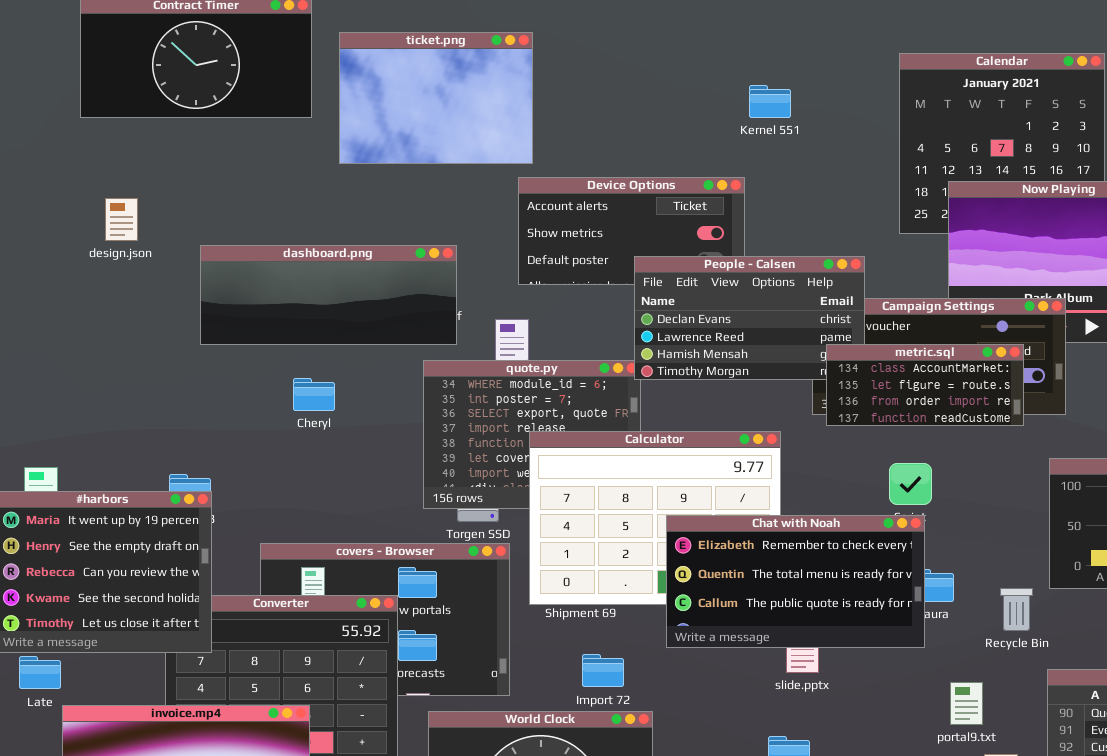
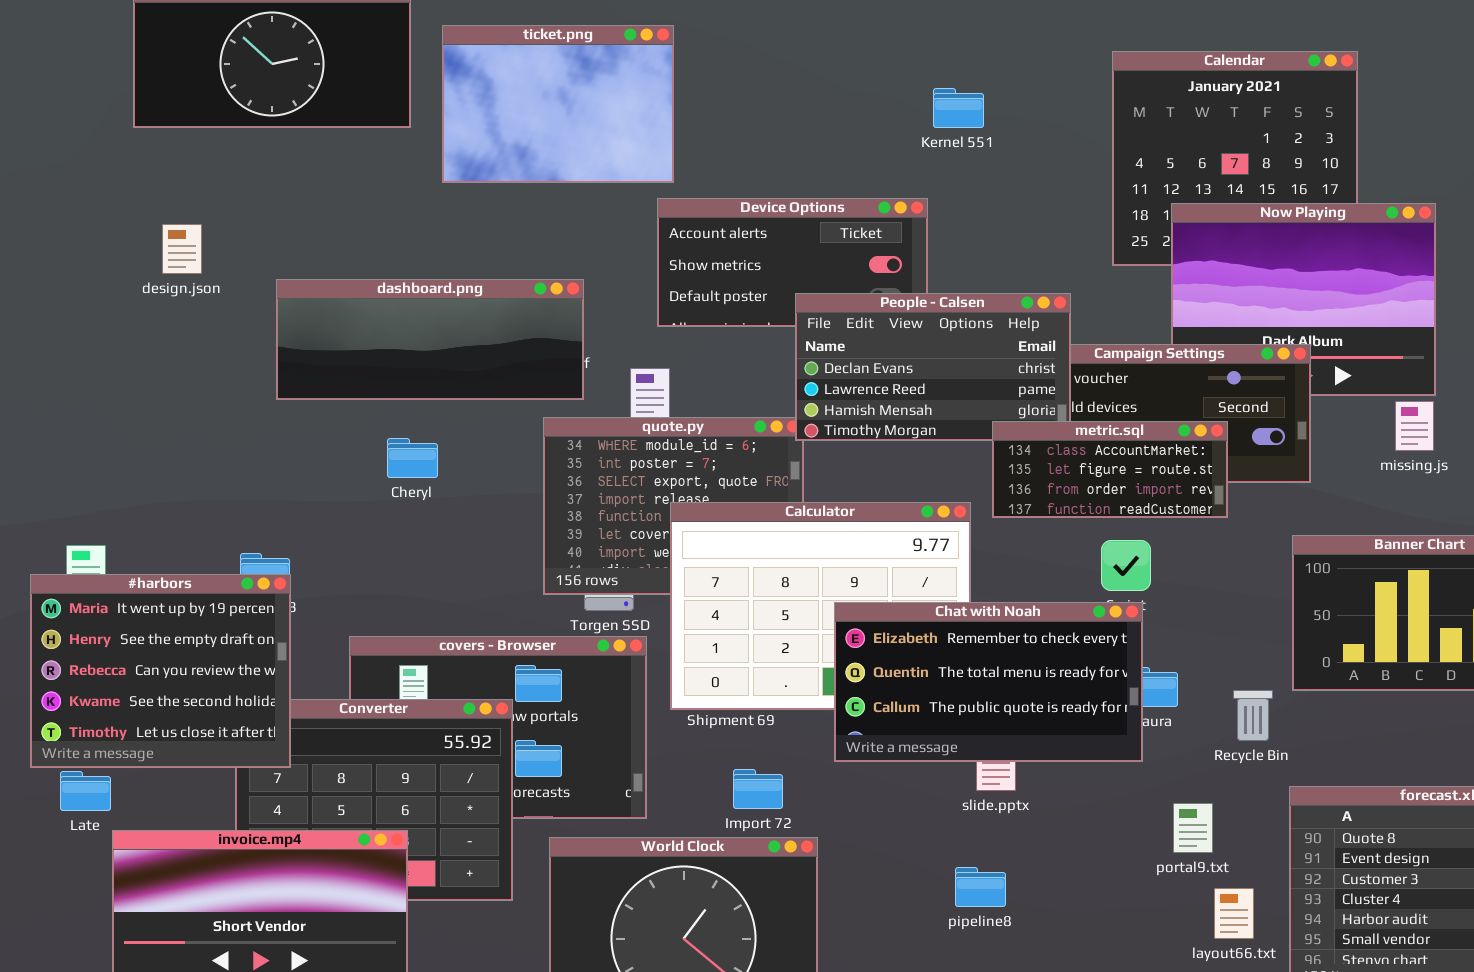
metric.sql: [826,344,1024,426] -> [992,421,1228,518], moved

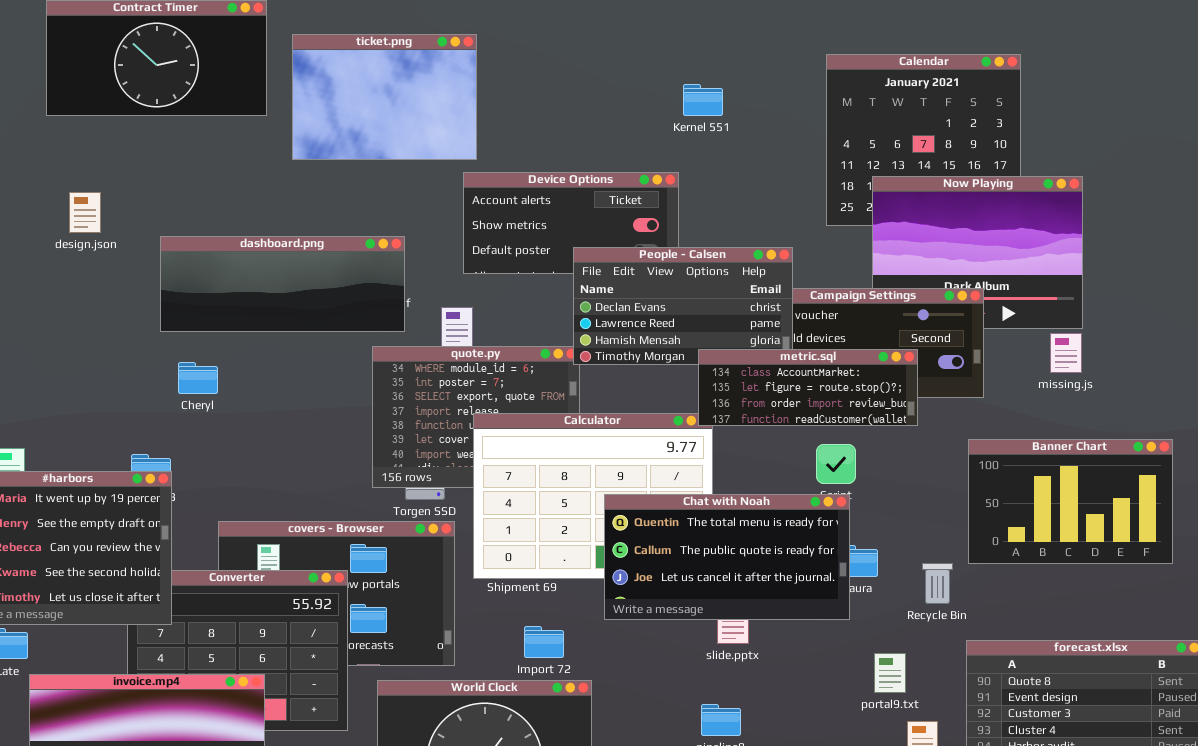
metric.sql: [992,421,1228,518] -> [698,349,918,426], resized
Cheryl: [387,438,438,478] -> [178,362,218,394], moved
Chat with Noah: [834,602,1143,762] -> [604,494,850,620], scrolled down 1 row

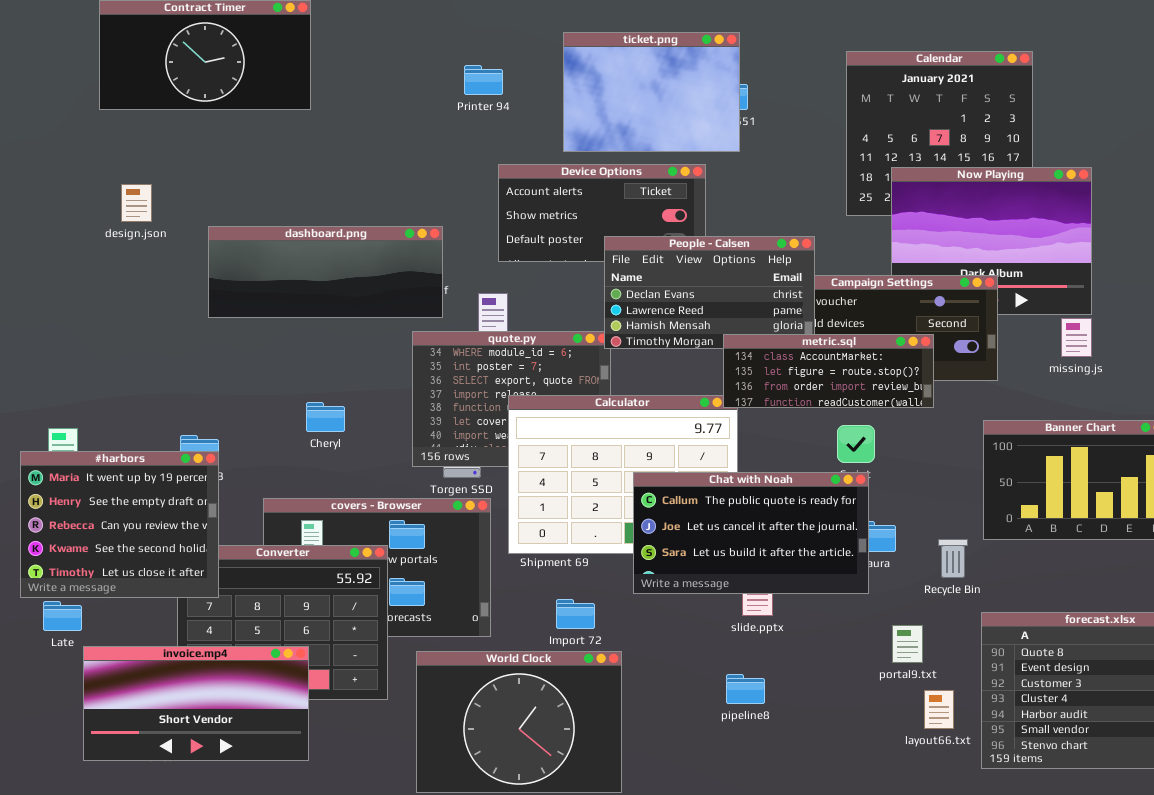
ticket.png: [292,34,477,160] -> [563,32,740,152], moved
Cheryl: [178,362,218,394] -> [306,402,345,432], moved
Chat with Noah: [604,494,850,620] -> [633,472,869,594], scrolled down 1 row

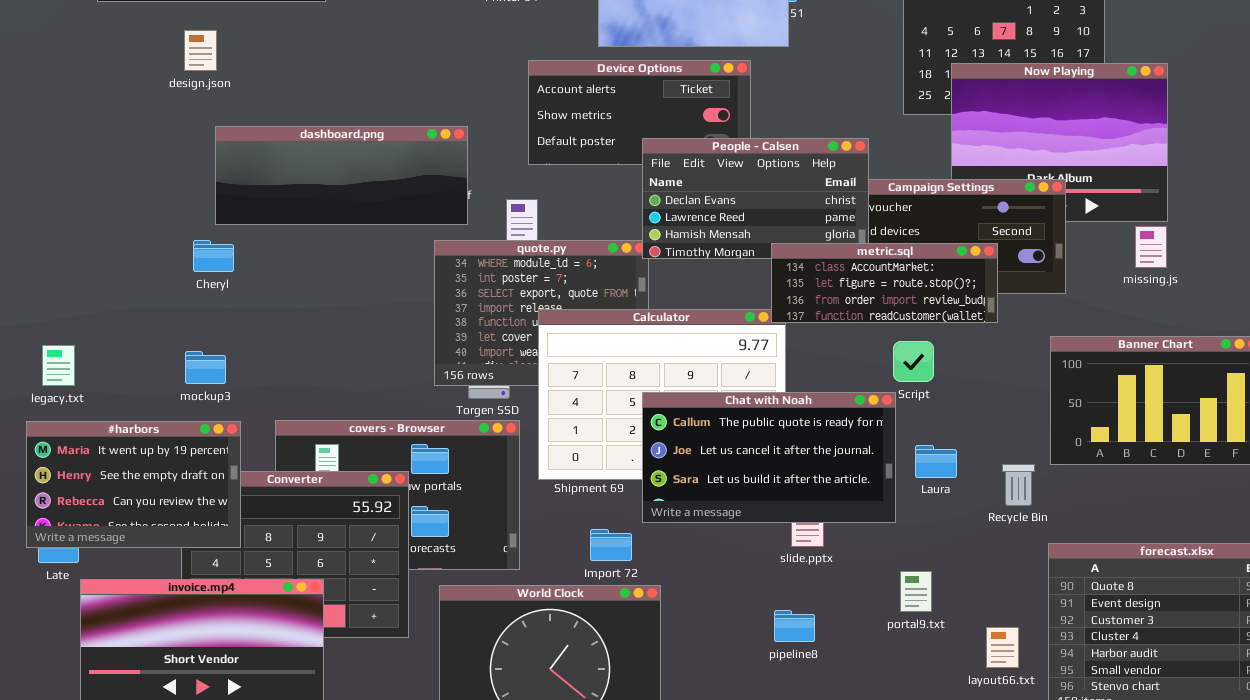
design.json: [121,184,152,222] -> [184,30,217,71], moved
Cheryl: [306,402,345,432] -> [193,240,234,272], moved
#harbors: [20,451,219,598] -> [26,421,241,548], moved, resized
Chat with Noah: [633,472,869,594] -> [642,392,896,523], moved
portal9.txt: [892,625,923,663] -> [900,571,932,612], moved

